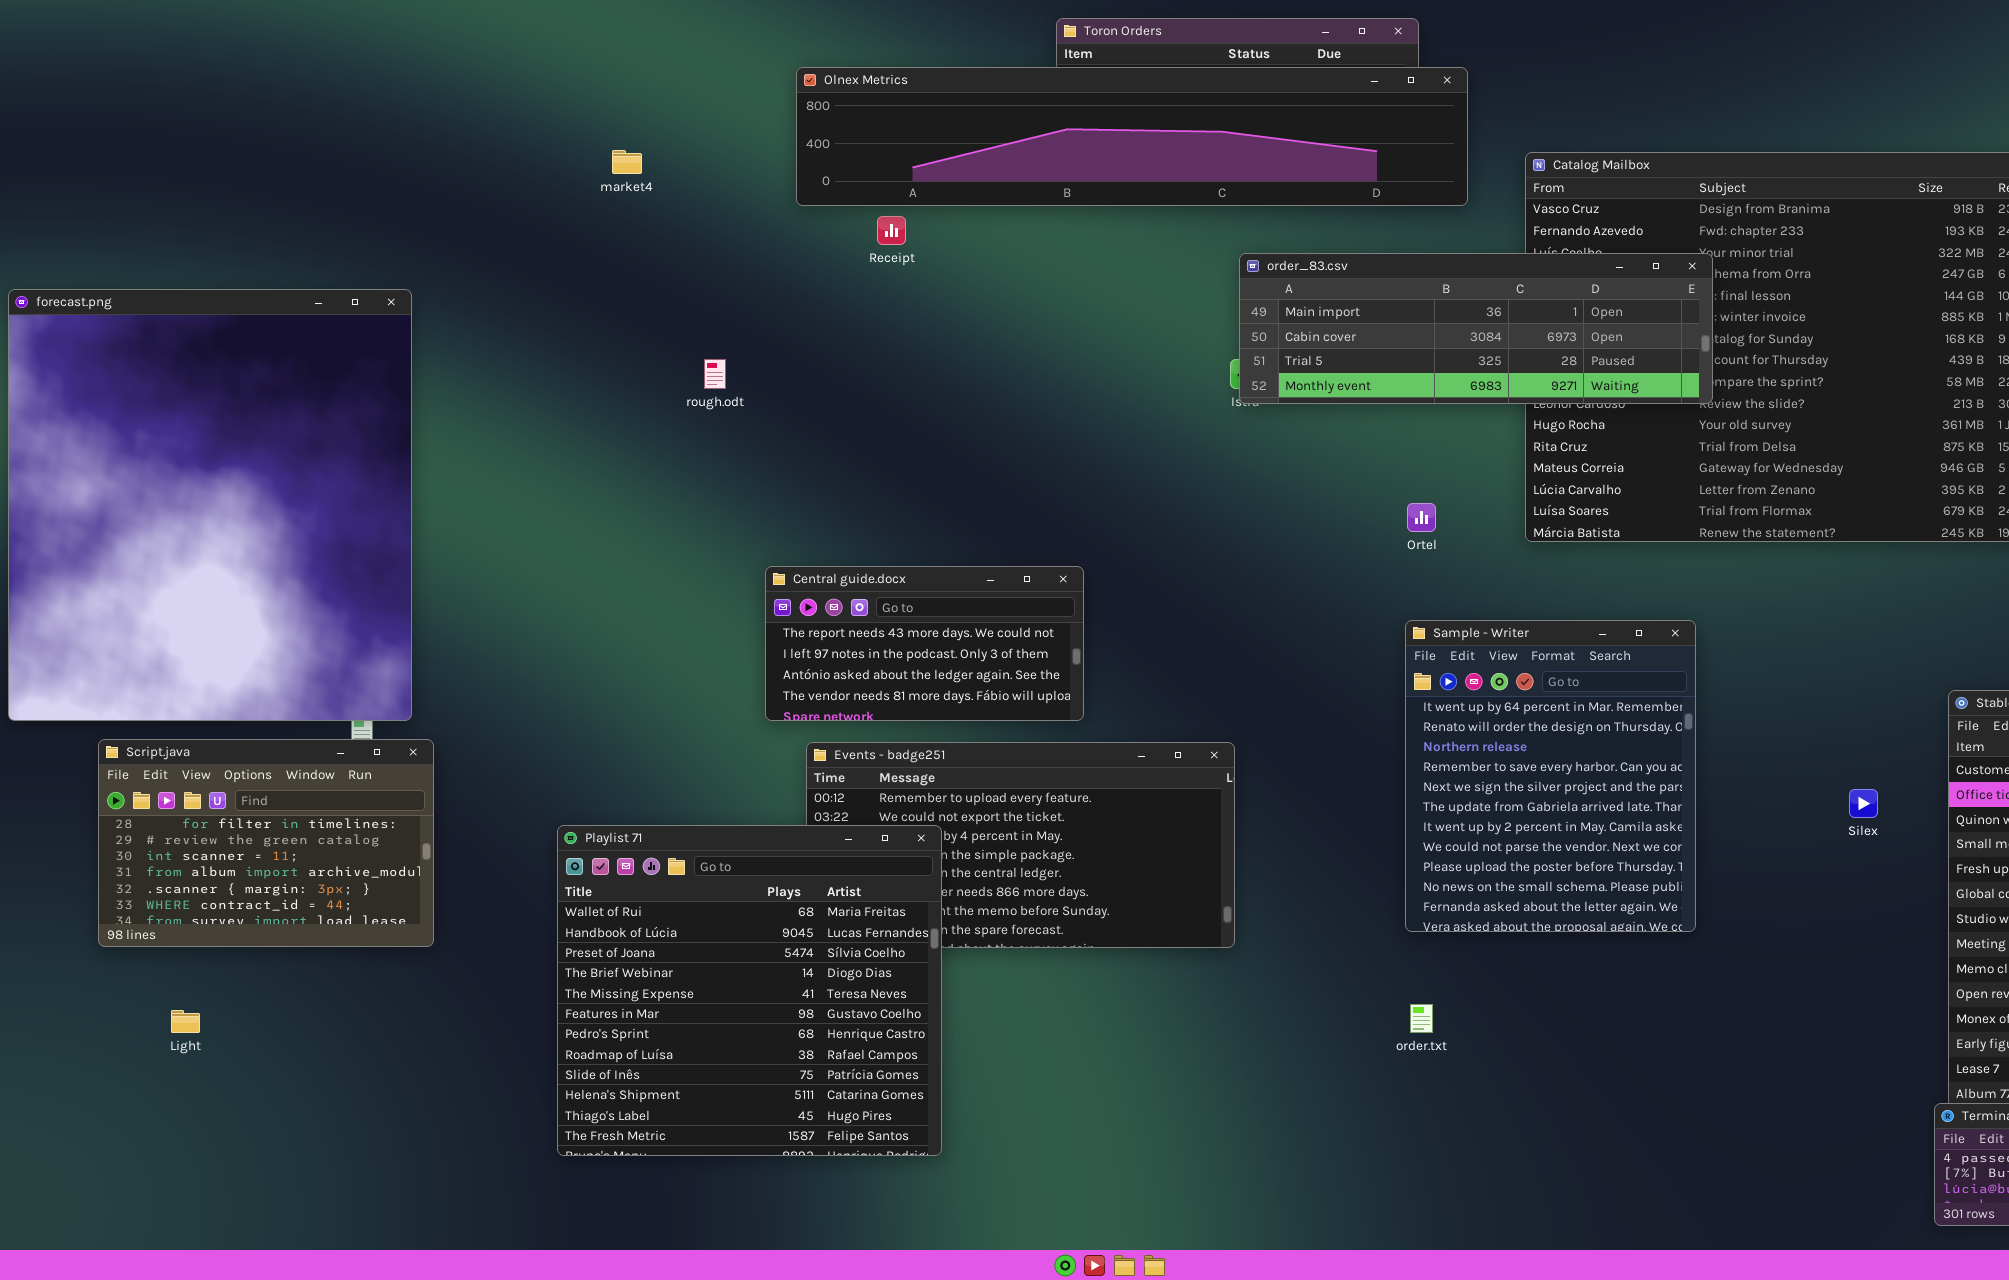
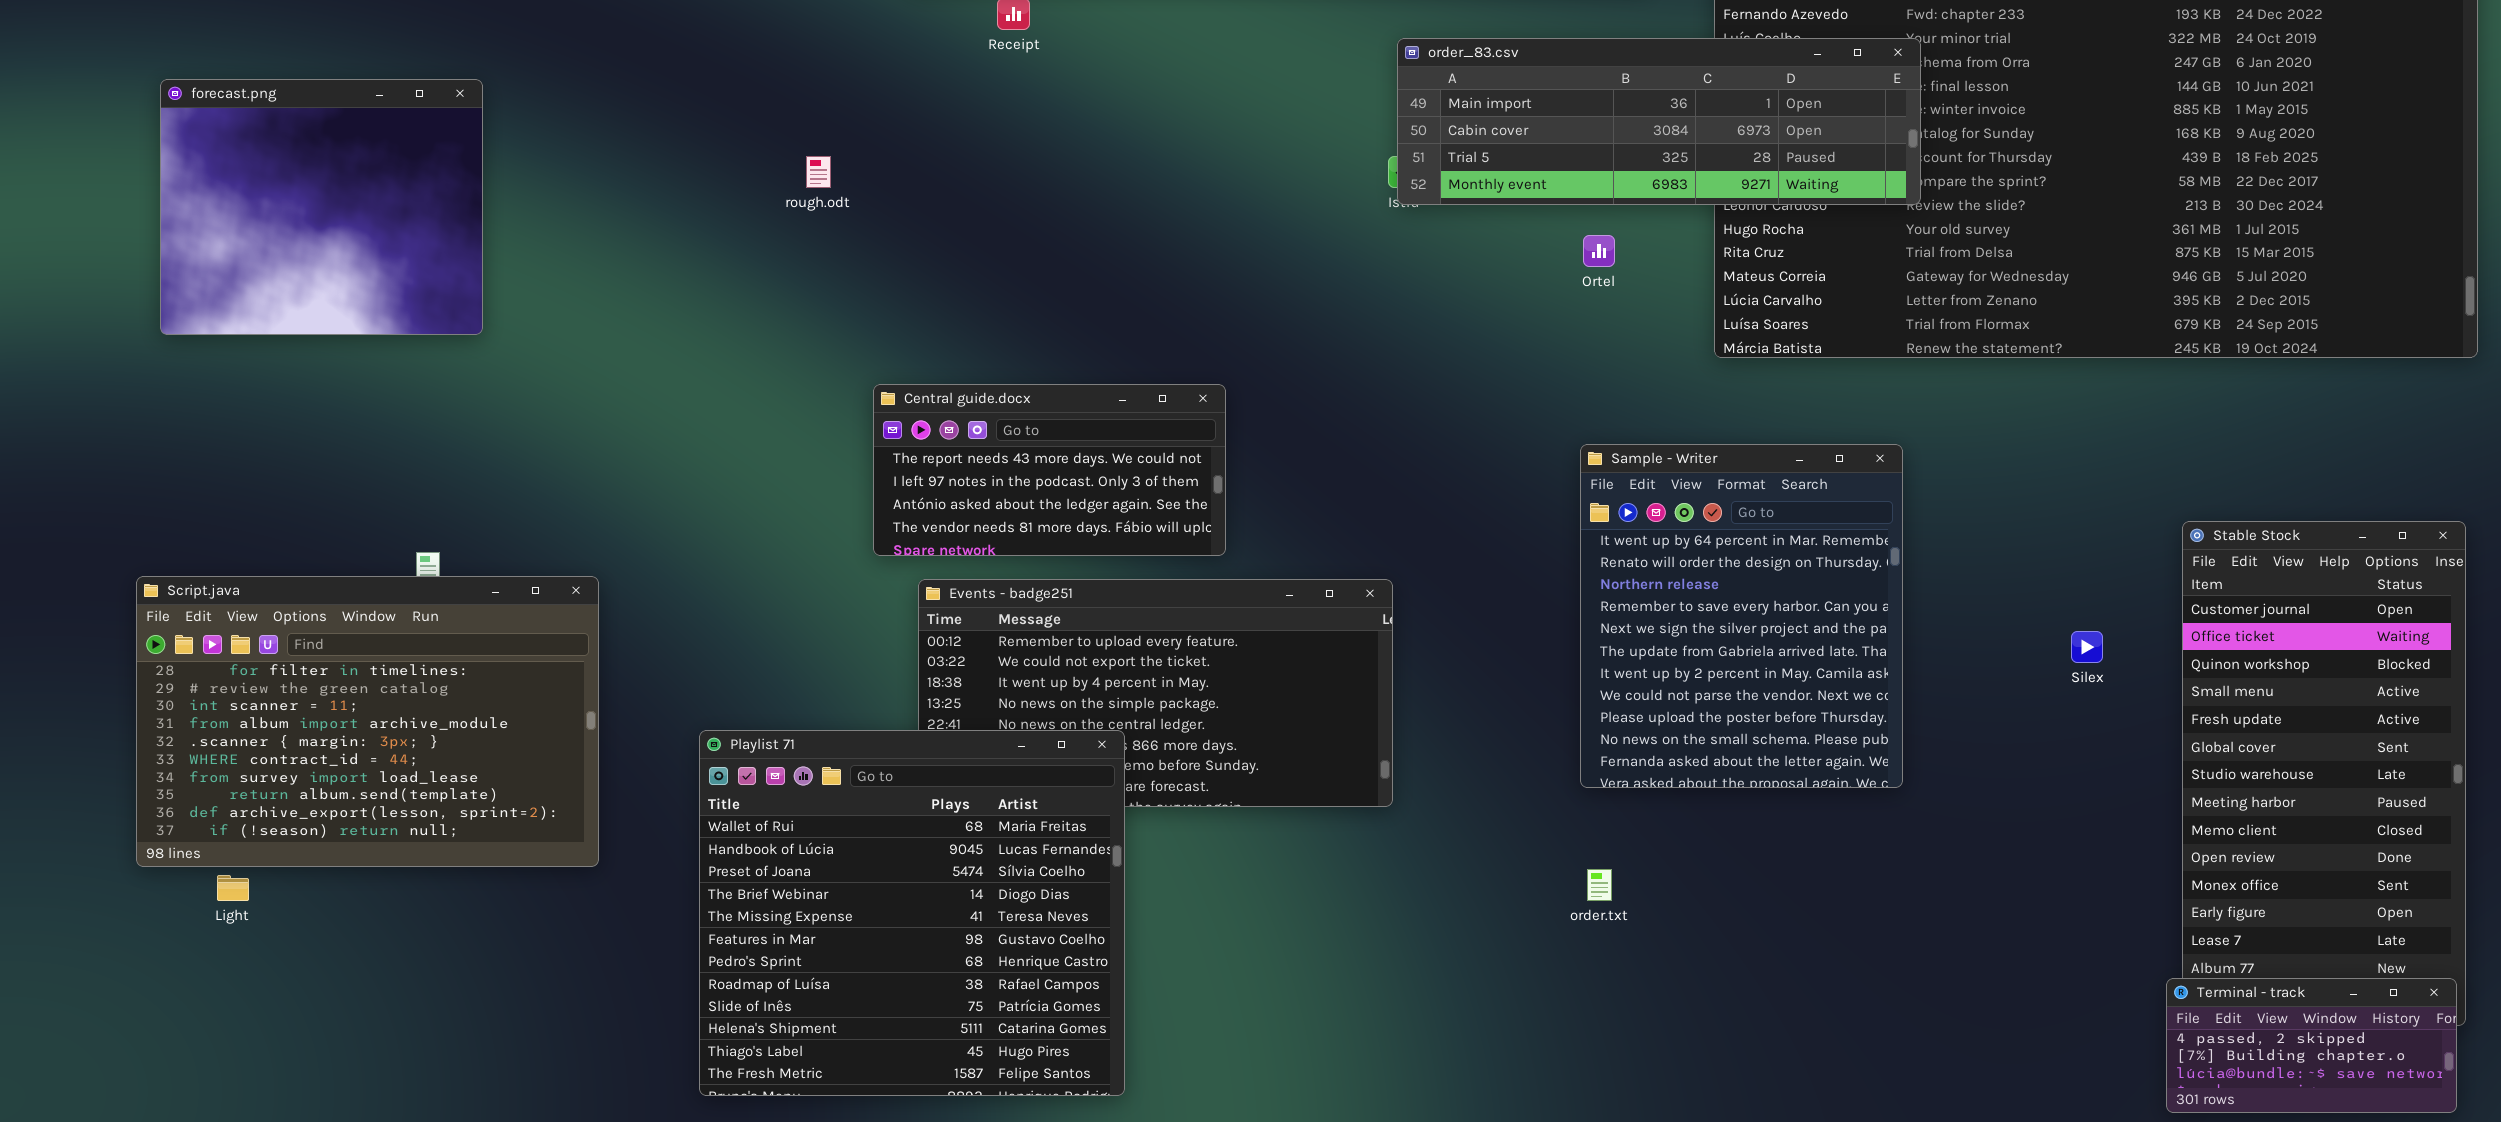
forecast.png: [8,289,412,721] -> [160,79,483,335], resized
Ortel: [1407,503,1436,532] -> [1583,235,1615,267], moved
Script.java: [98,739,434,947] -> [136,576,599,867], resized
Playlist 71: [557,825,942,1156] -> [699,730,1125,1096], moved

